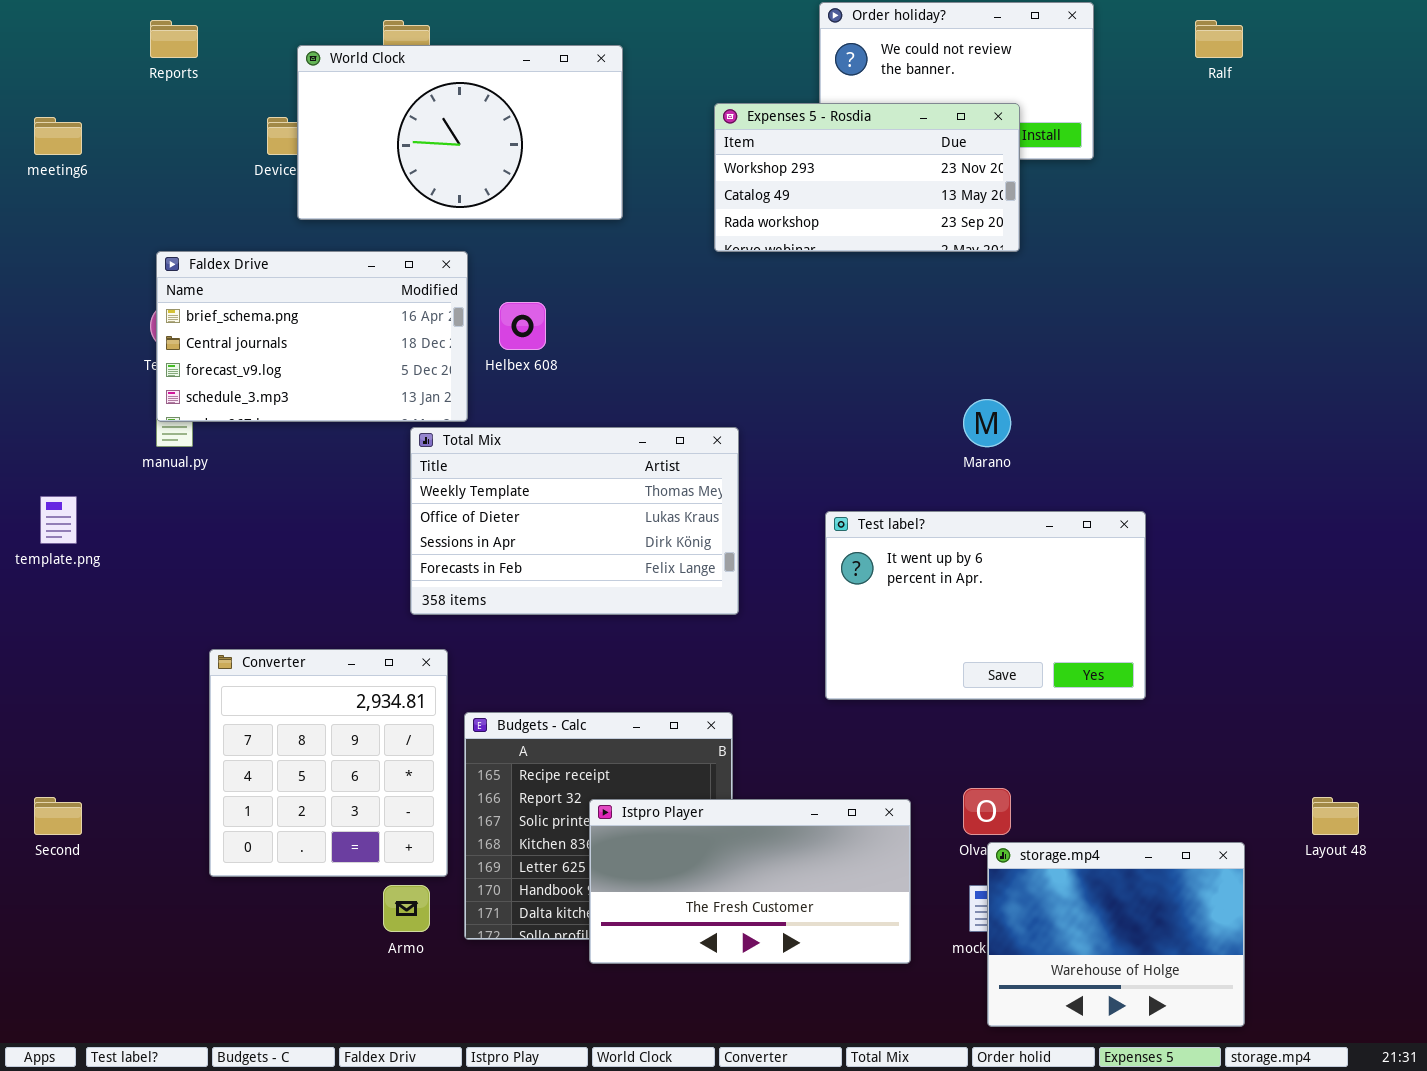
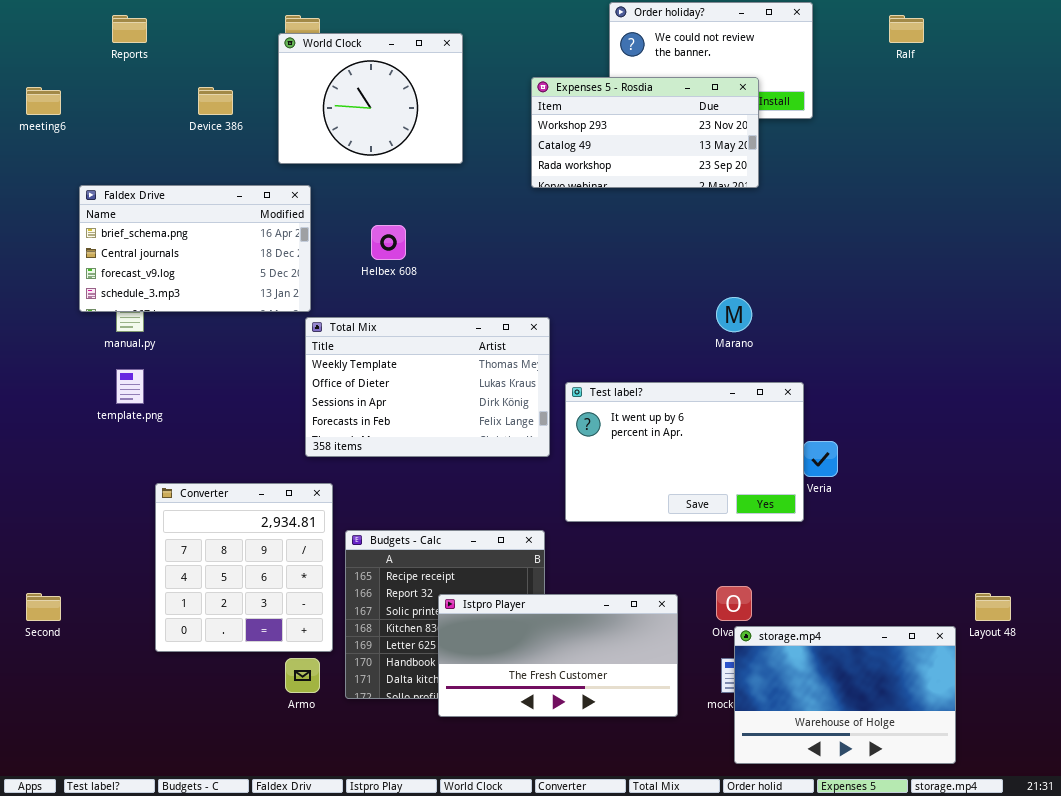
World Clock: [297,45,623,220] -> [278,33,463,164], resized
Faldex Drive: [156,251,468,422] -> [79,185,311,312], moved
template.png: [40,496,77,544] -> [116,369,144,404], moved
Test label?: [825,511,1146,700] -> [565,382,804,522], moved
storage.mp4: [987,842,1245,1027] -> [734,626,956,764], resized

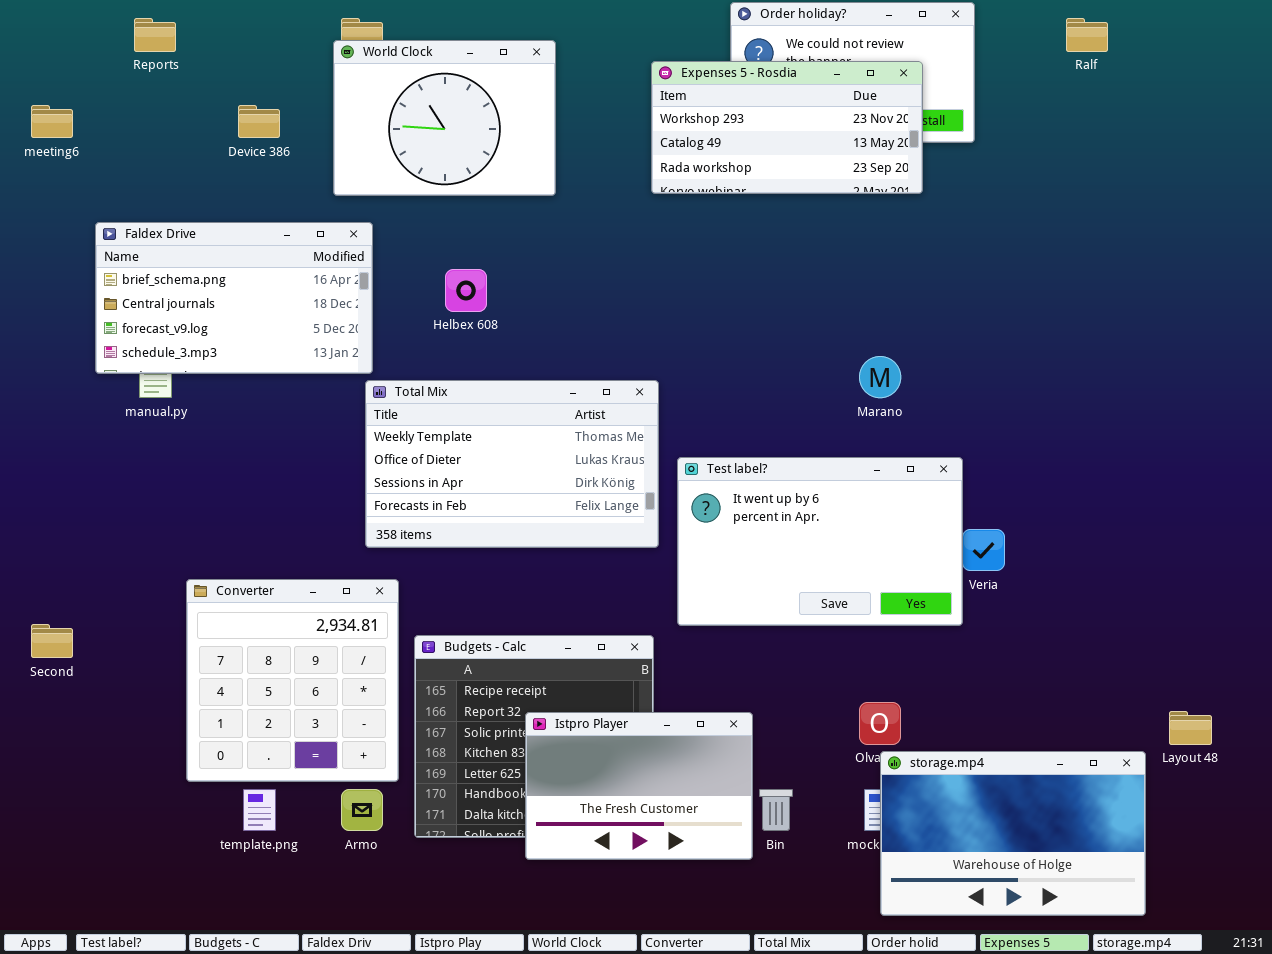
Expenses 5 - Rosdia: [531,77,759,188] -> [651,61,923,194], moved
template.png: [116,369,144,404] -> [243,789,276,831], moved
Second: [26,593,61,621] -> [31,624,73,658], moved
Istpro Player: [438,594,678,717] -> [525,712,753,860], resized

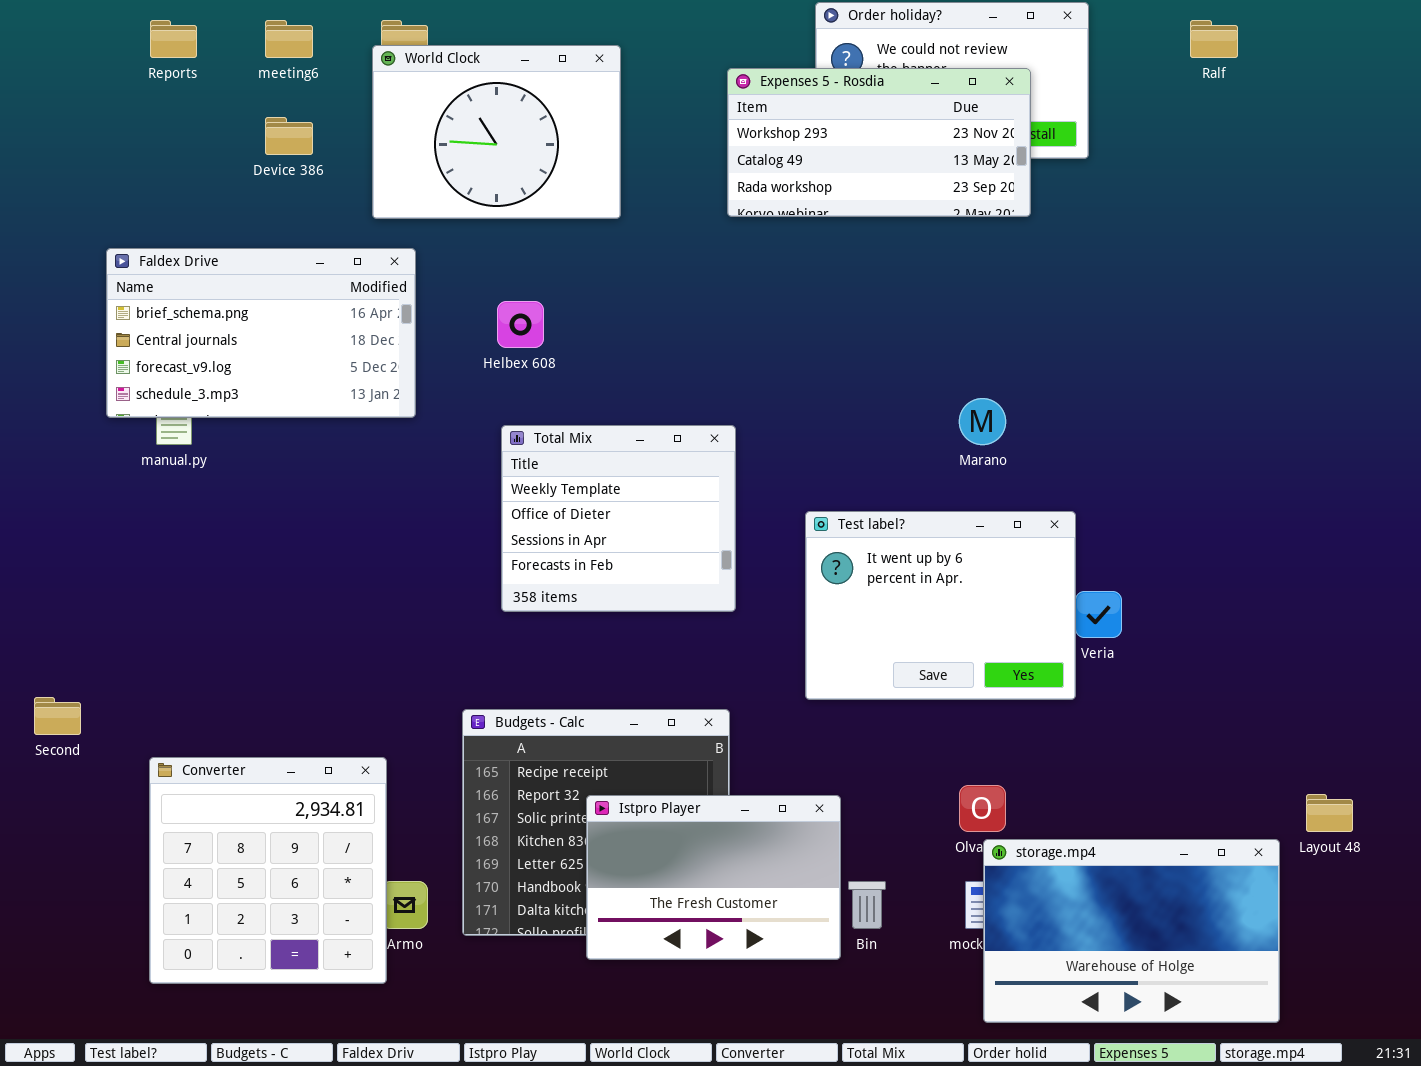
meeting6: [31,105,73,138] -> [265,20,313,58], moved
Total Mix: [365,380,659,548] -> [501,425,736,612], resized
Test label?: [677,457,963,626] -> [805,511,1076,700], resized
Converter: [186,579,399,782] -> [149,757,387,984], moved

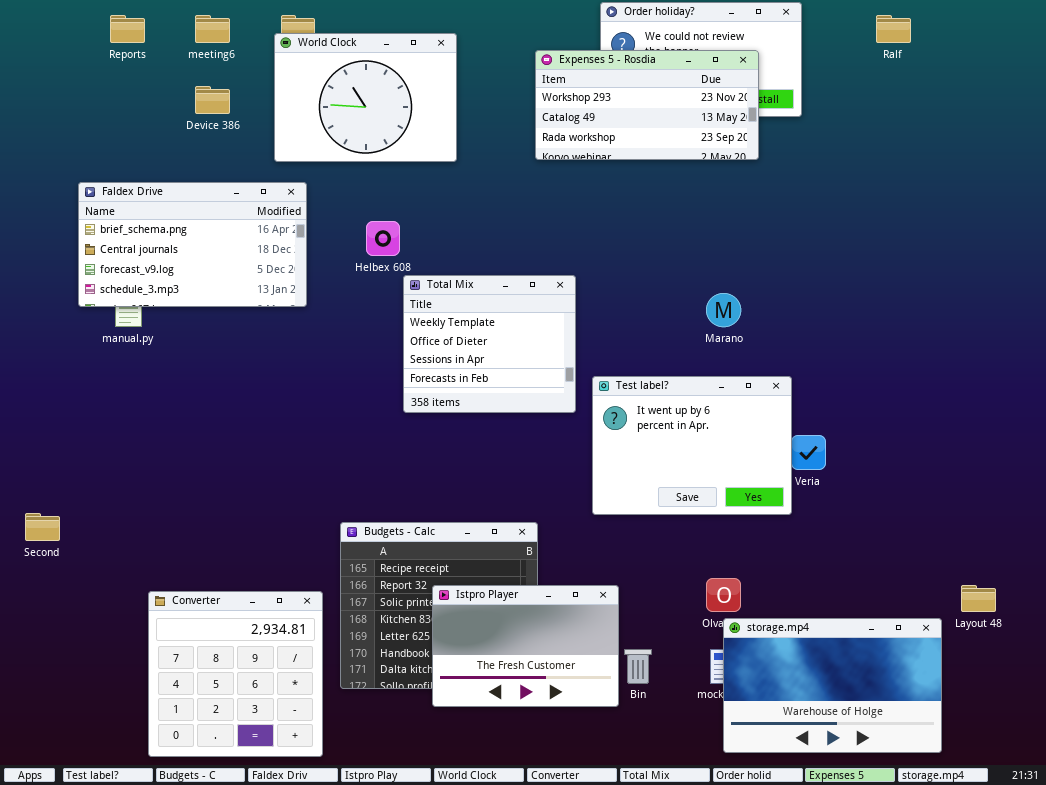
Total Mix: [501,425,736,612] -> [403,275,576,413], moved
Converter: [149,757,387,984] -> [148,591,323,757], moved

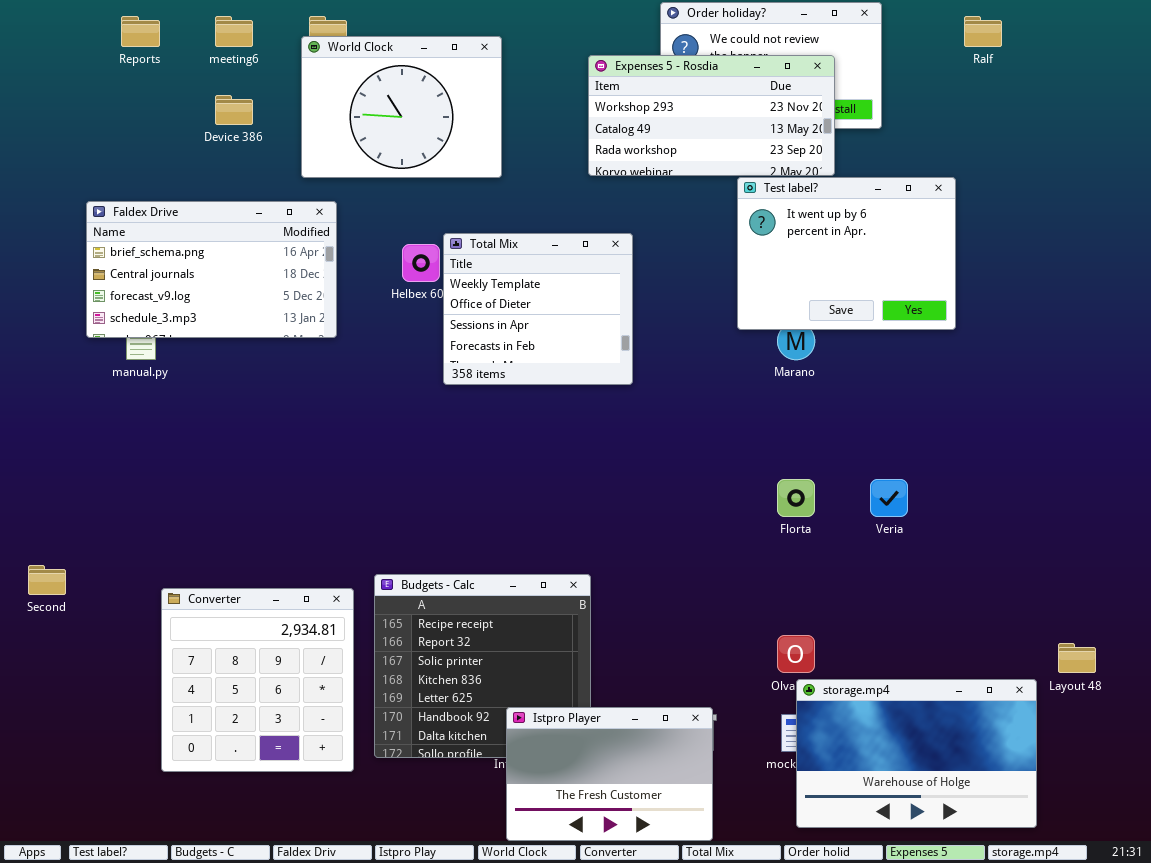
Total Mix: [403,275,576,413] -> [443,233,633,385], moved
Test label?: [592,376,792,515] -> [737,177,956,330], moved
Istpro Player: [432,585,619,707] -> [506,707,713,841], moved
Converter: [148,591,323,757] -> [161,588,354,772], moved

